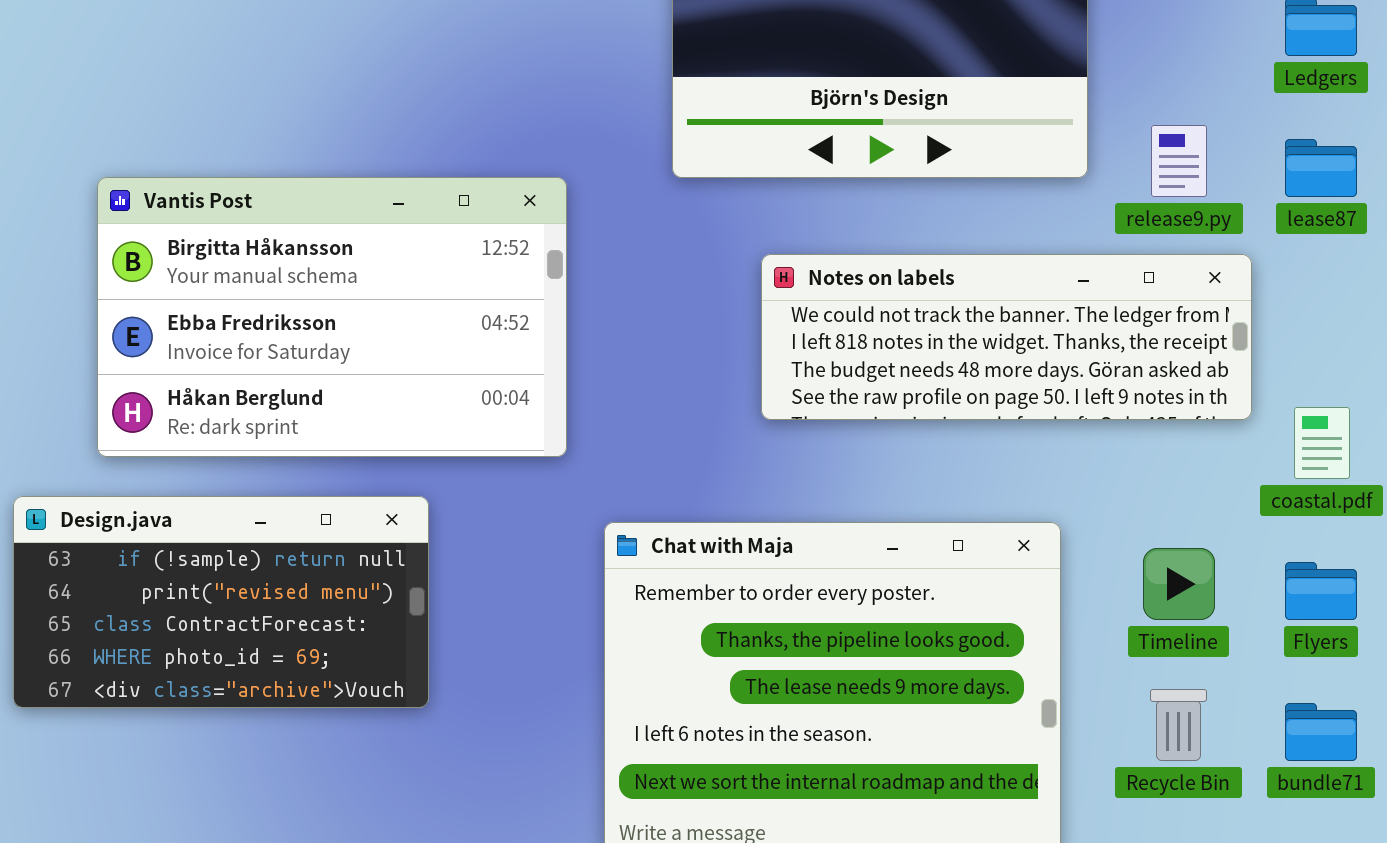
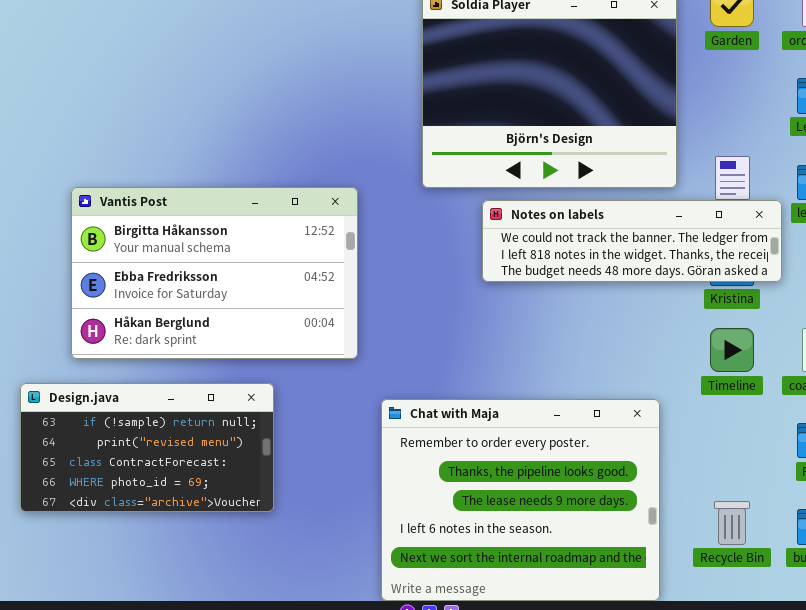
Notes on labels: [761,254,1252,420] -> [482,200,782,282], moved, resized
Timeline: [1143,548,1215,620] -> [710,328,754,372], moved

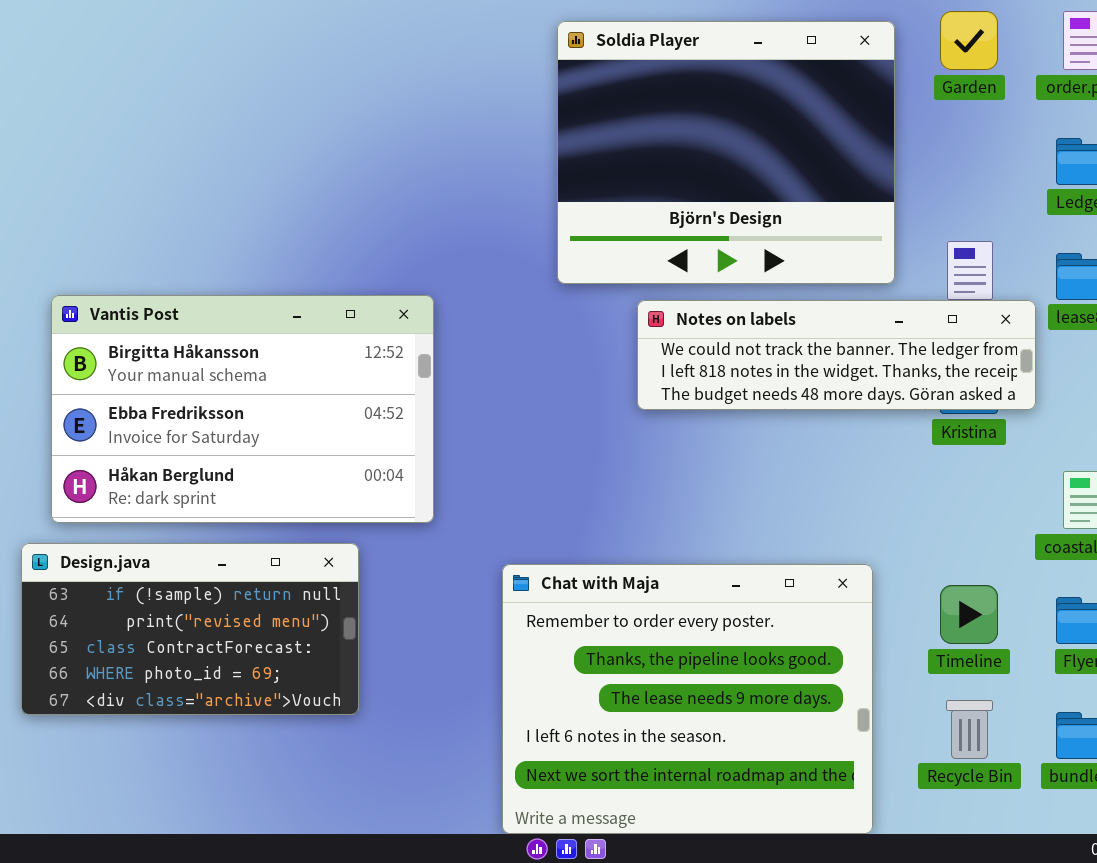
Vantis Post: [71,187,358,359] -> [51,295,434,523], moved
Timeline: [710,328,754,372] -> [940,585,998,644], moved

